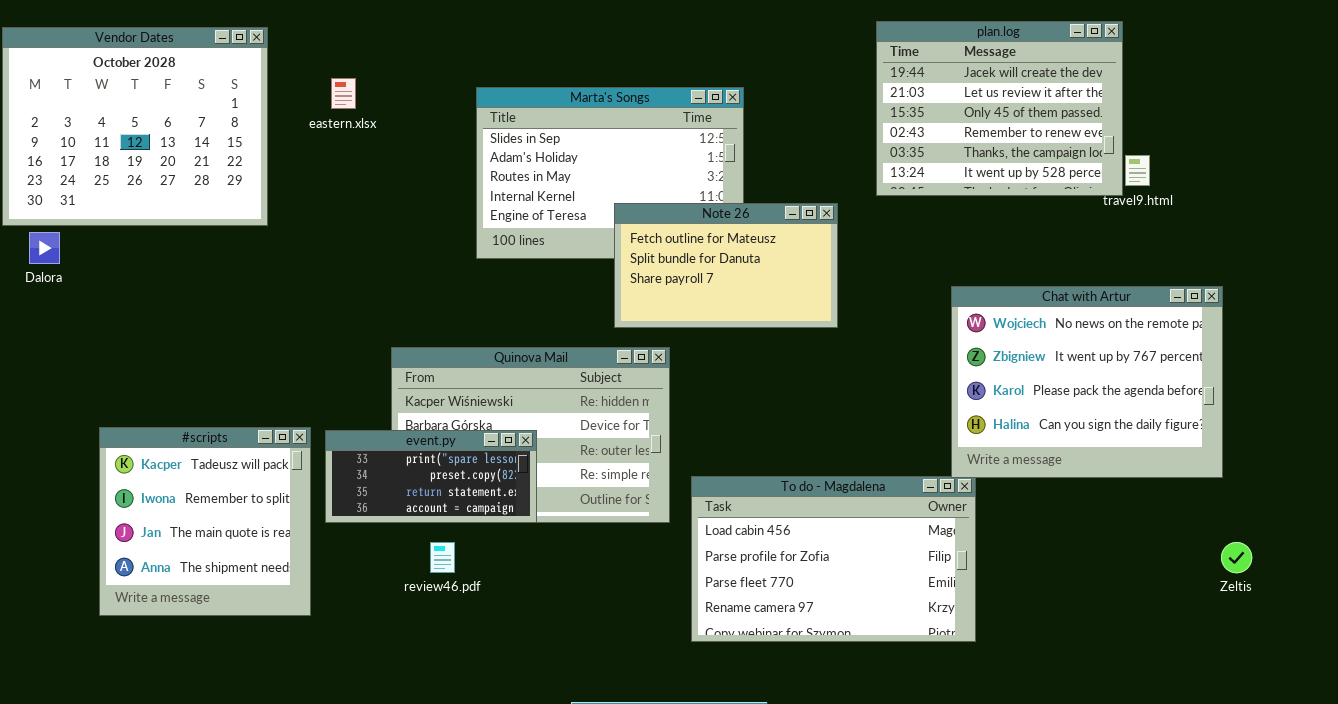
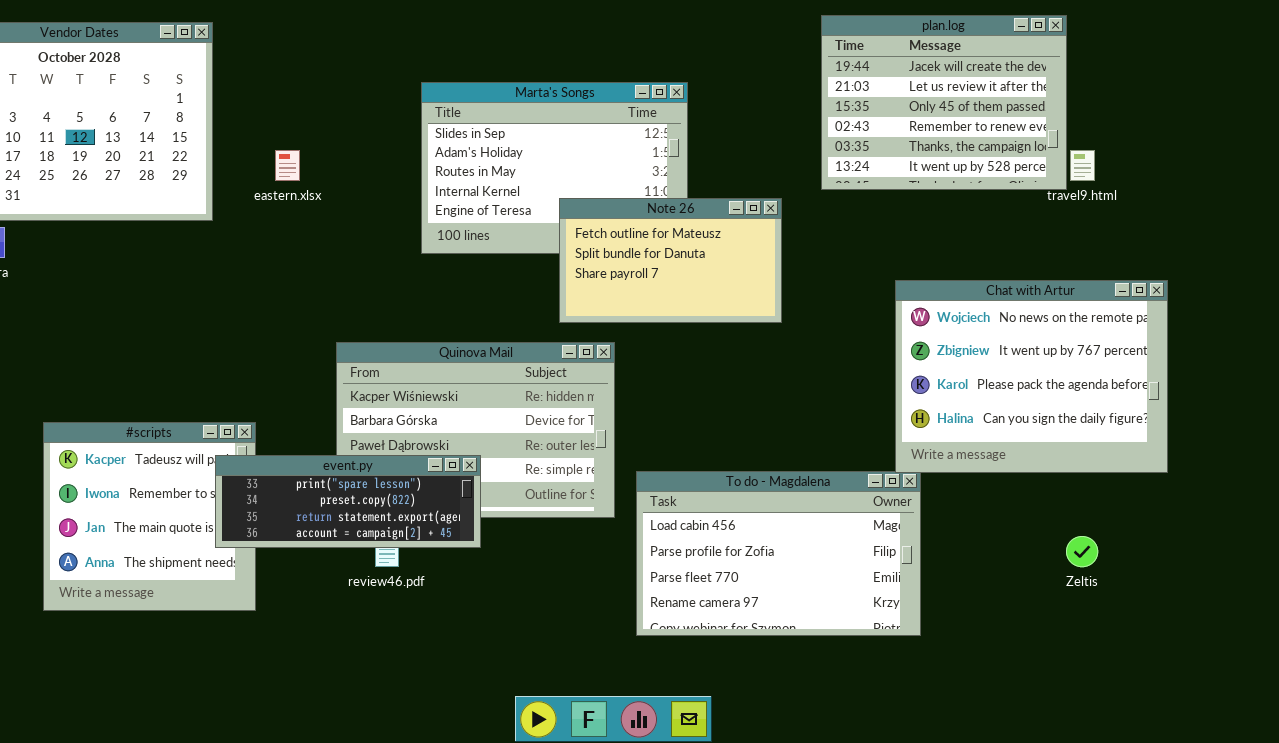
eastern.xlsx: [331,78,356,109] -> [275,150,300,181], moved
event.py: [325,430,537,523] -> [215,455,481,548], moved, resized
Zeltis: [1221,542,1252,573] -> [1066,536,1098,567], moved

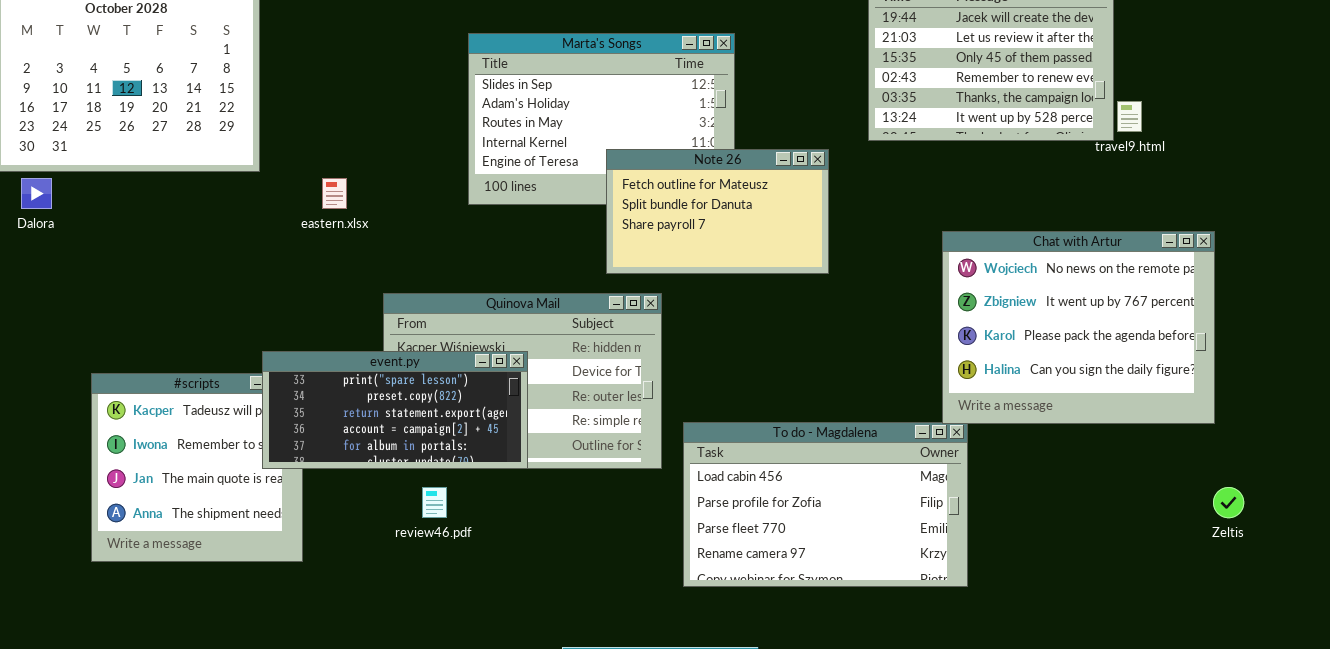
eastern.xlsx: [275,150,300,181] -> [322,178,347,209], moved
event.py: [215,455,481,548] -> [262,351,528,469], moved, resized
Zeltis: [1066,536,1098,567] -> [1213,487,1244,518], moved

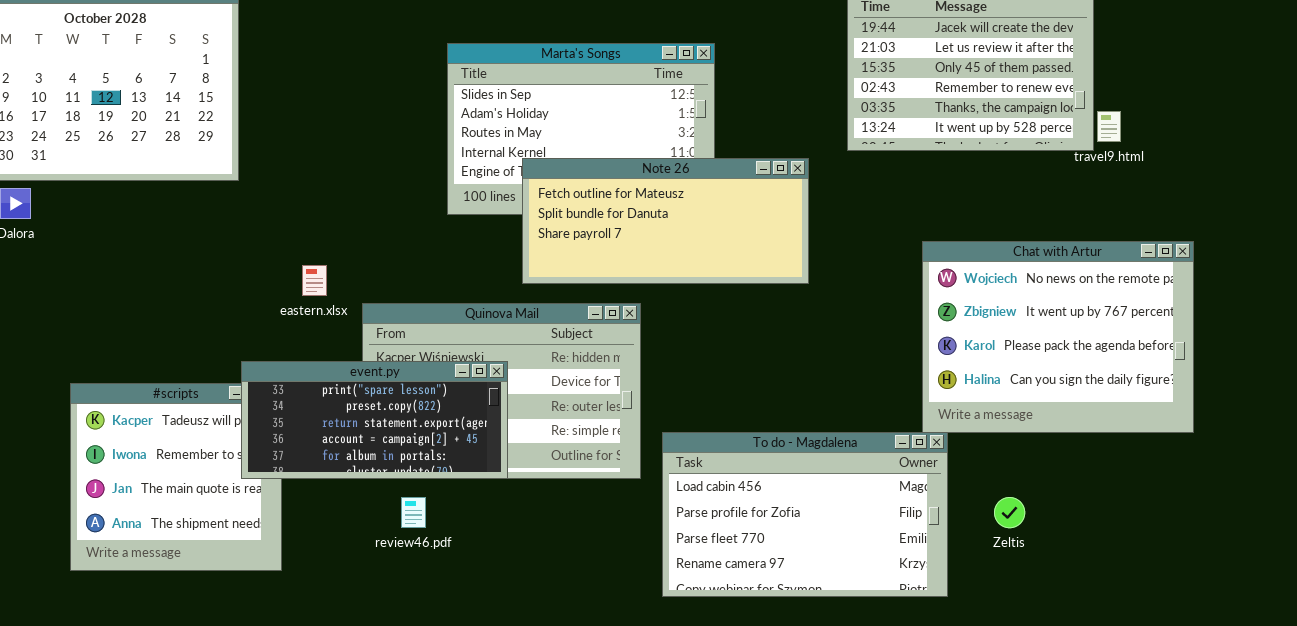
Note 26: [606,149,829,274] -> [522,158,809,284], resized
eastern.xlsx: [322,178,347,209] -> [302,265,327,296], moved
Zeltis: [1213,487,1244,518] -> [994,497,1025,528], moved

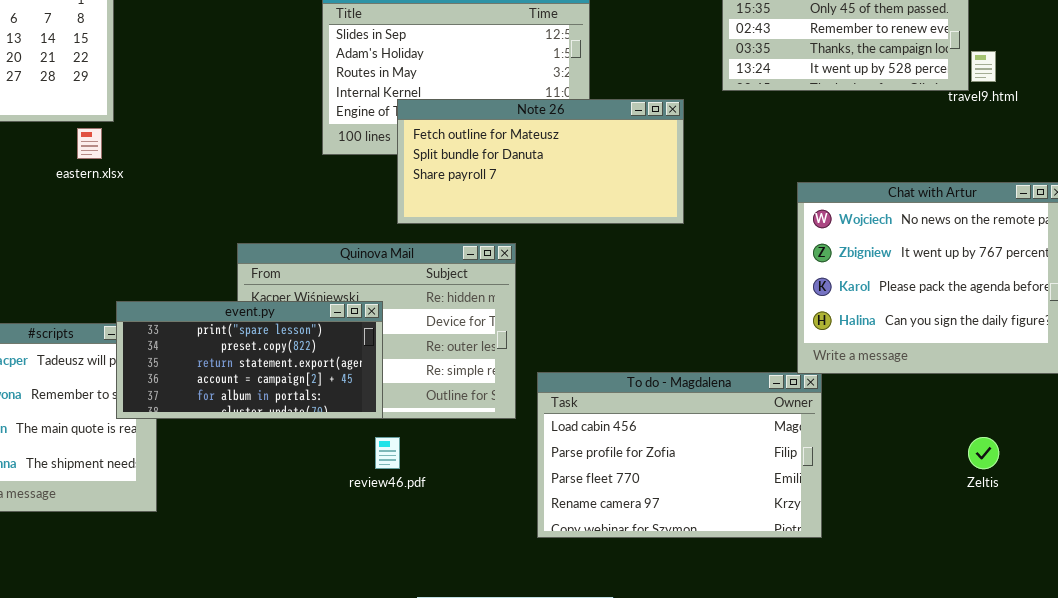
eastern.xlsx: [302,265,327,296] -> [77,128,102,159], moved
review46.pdf: [401,497,426,528] -> [375,437,400,469], moved
Zeltis: [994,497,1025,528] -> [968,437,999,469], moved

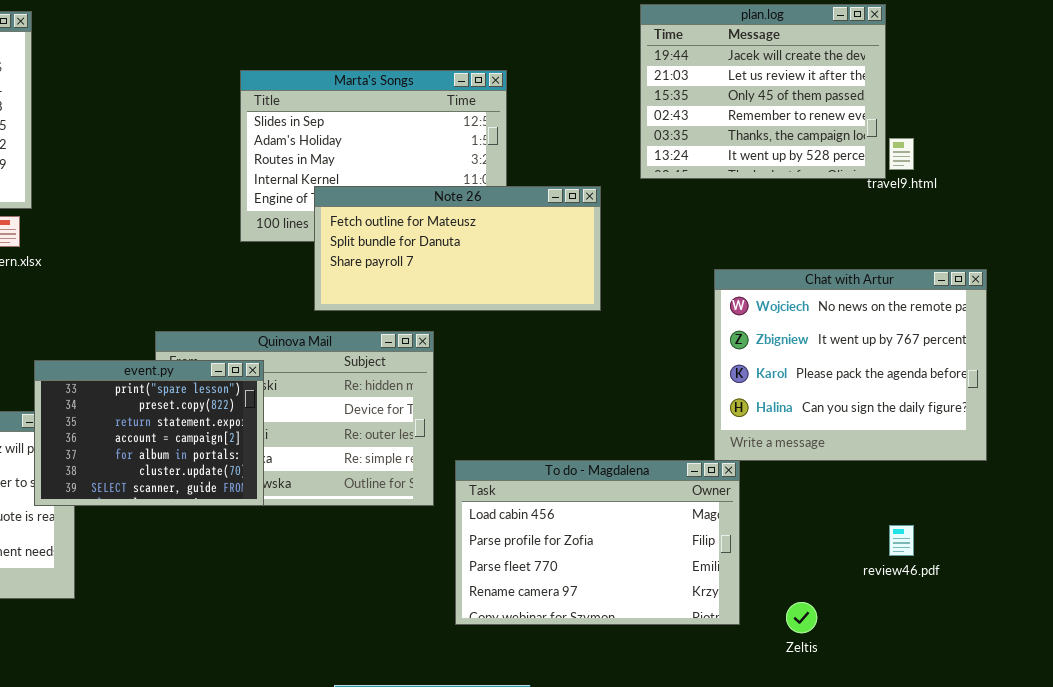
event.py: [116,301,383,419] -> [34,360,264,506], resized
review46.pdf: [375,437,400,469] -> [889,525,914,556], moved
Zeltis: [968,437,999,469] -> [786,602,817,633], moved

